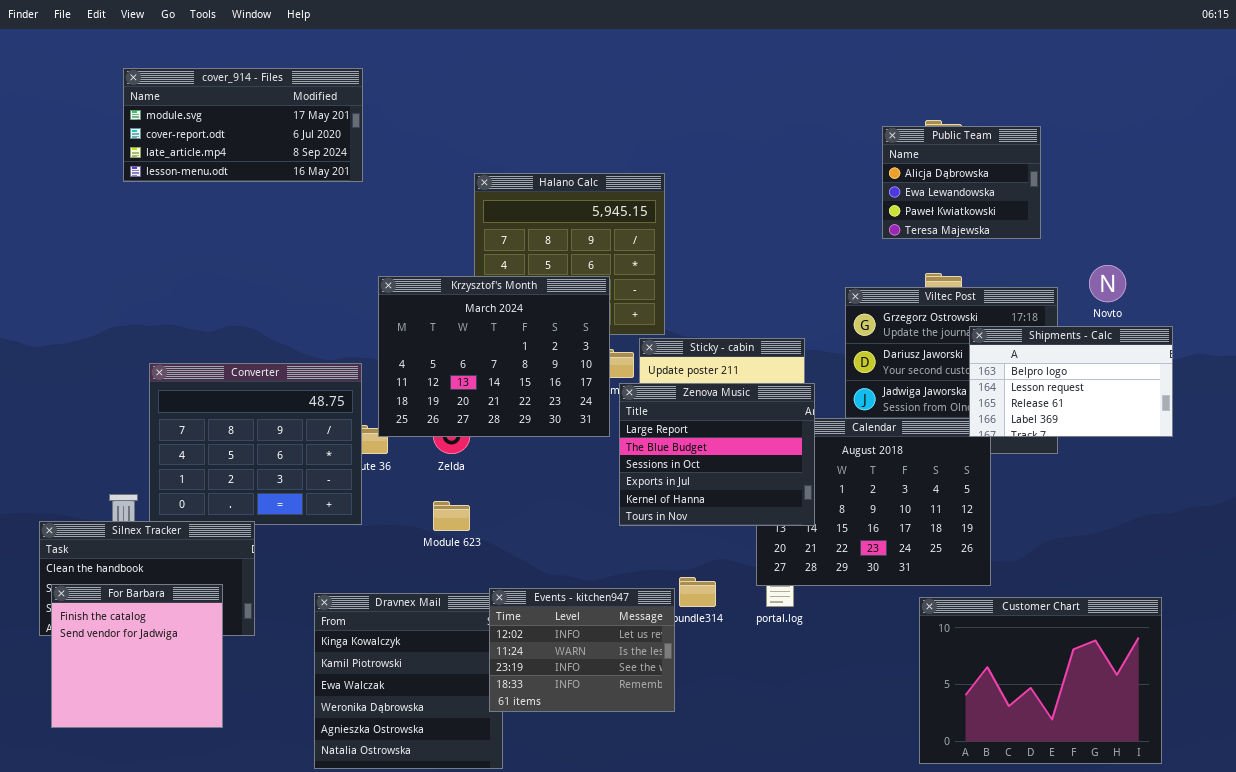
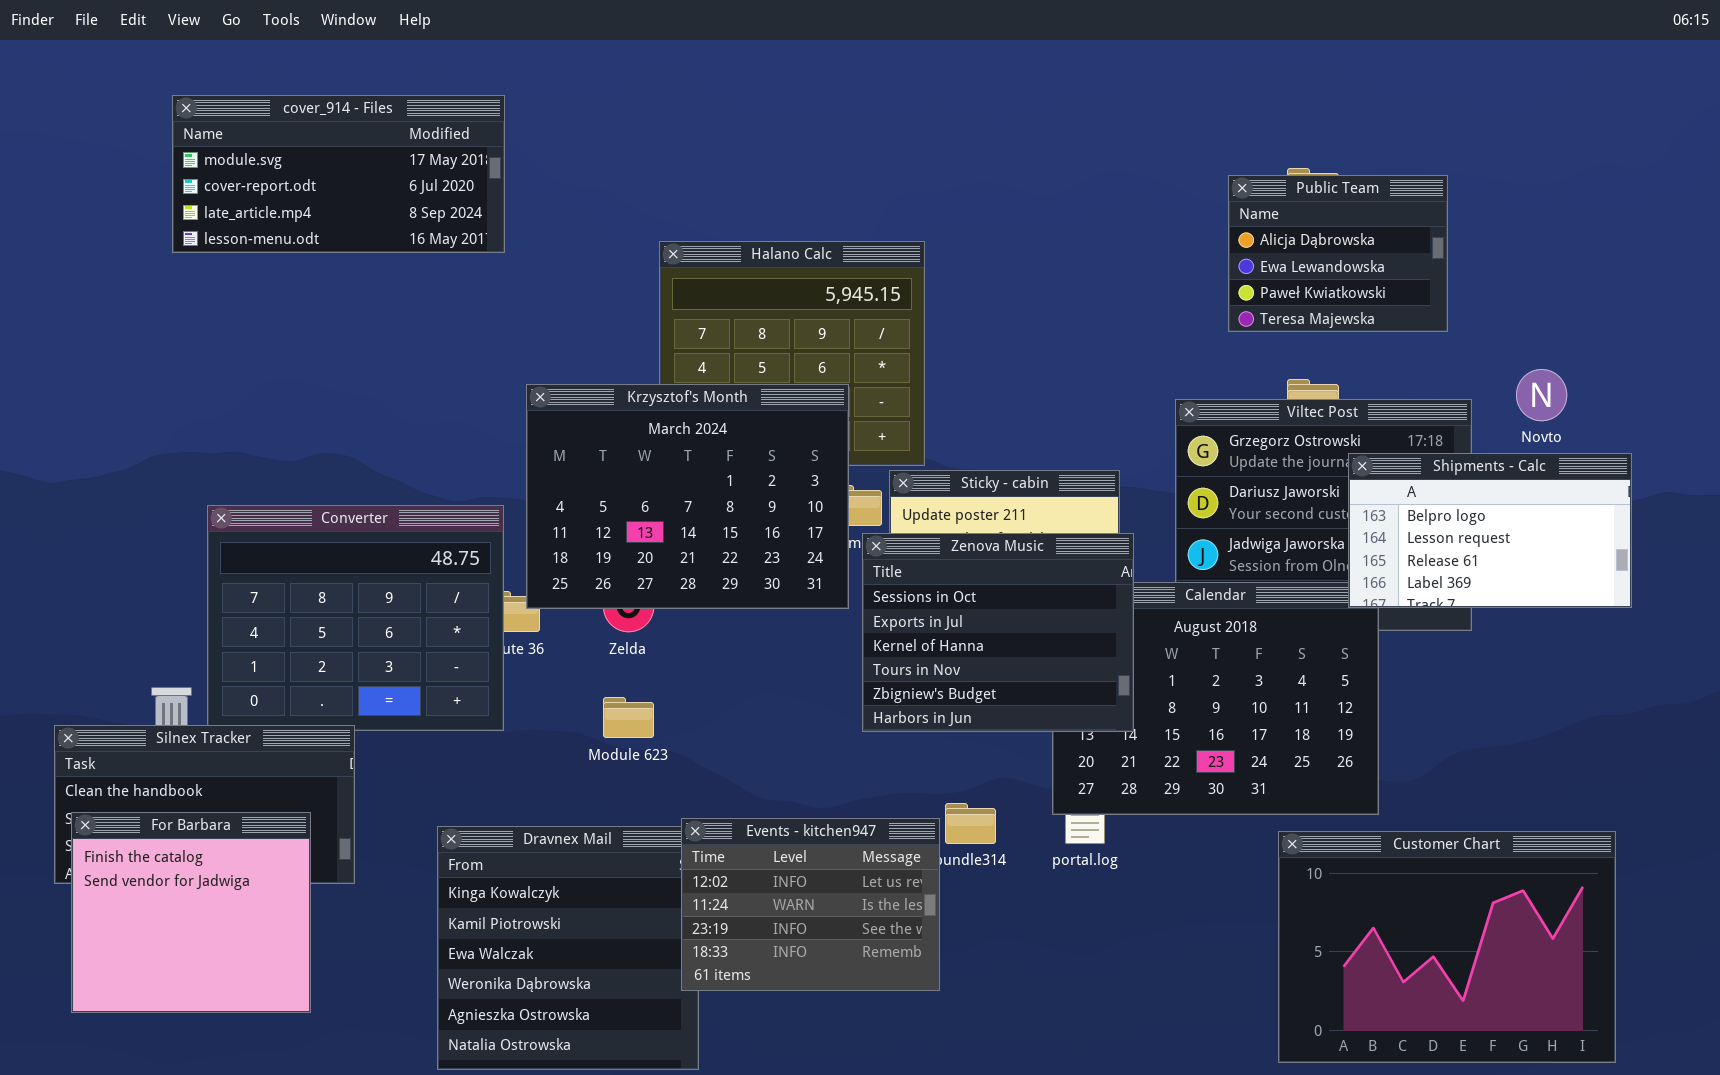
Zenova Music: [619,383,815,526] -> [862,533,1134,732], scrolled down 2 rows

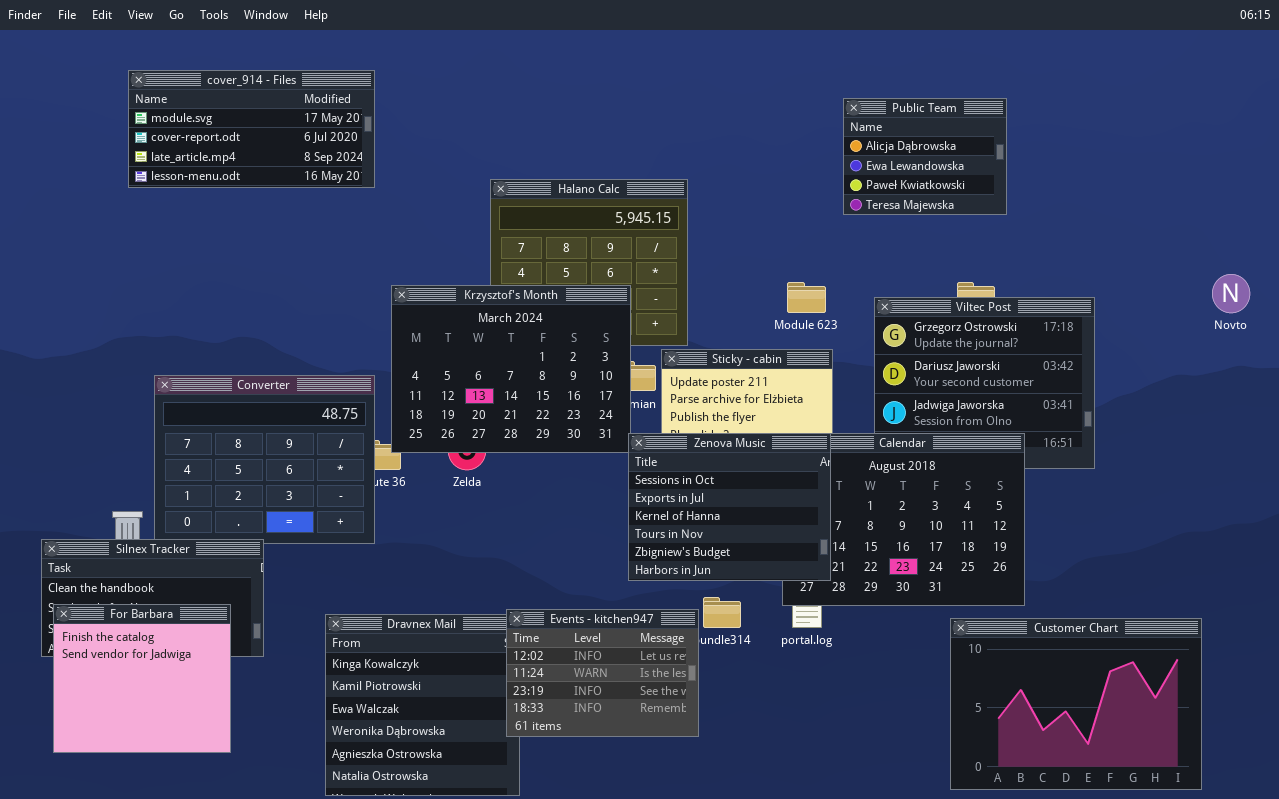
Public Team: [1228,175,1448,332] -> [843,98,1007,215], moved
Novto: [1516,369,1567,421] -> [1212,274,1250,313], moved
Shipments - Calc: [1348,453,1632,608] -> none, closed
Zenova Music: [862,533,1134,732] -> [628,433,831,581], moved
Module 623: [603,697,654,738] -> [787,282,826,313], moved

